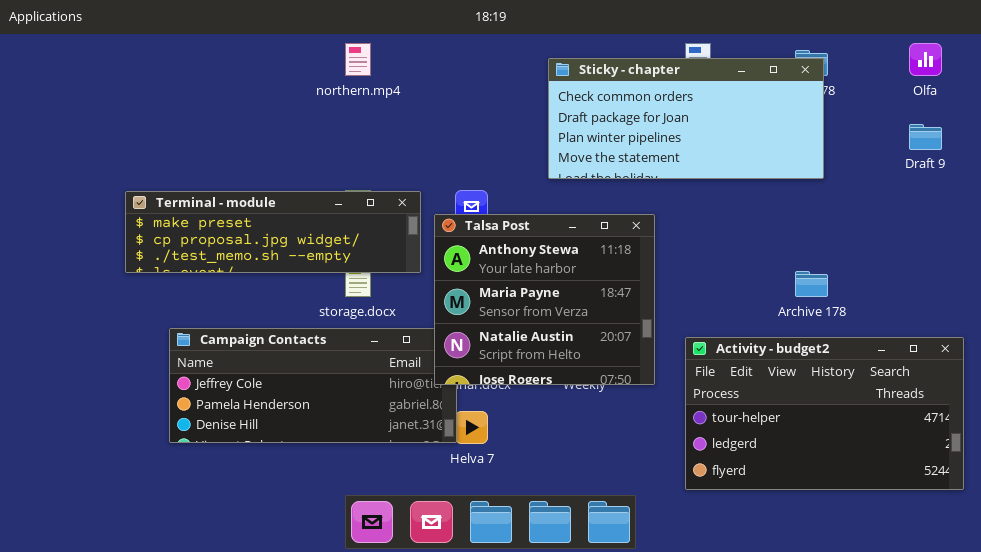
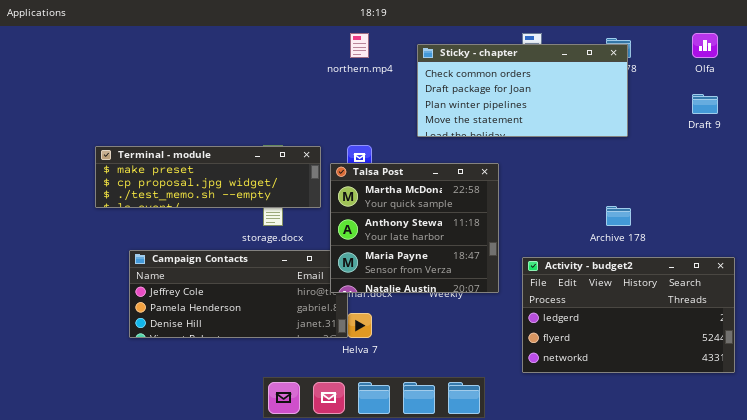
northern.mp4: [345,43,371,76] -> [350,33,369,58], moved
Talsa Post: [434,214,655,385] -> [330,163,499,293], scrolled up 1 row
Activity - budget2: [685,337,964,490] -> [522,257,735,373], scrolled down 1 row

